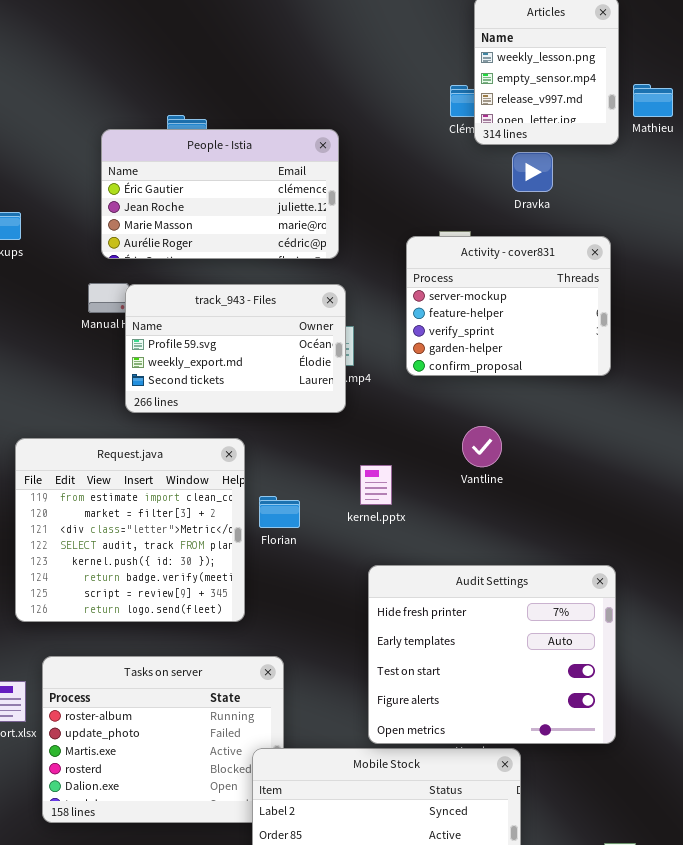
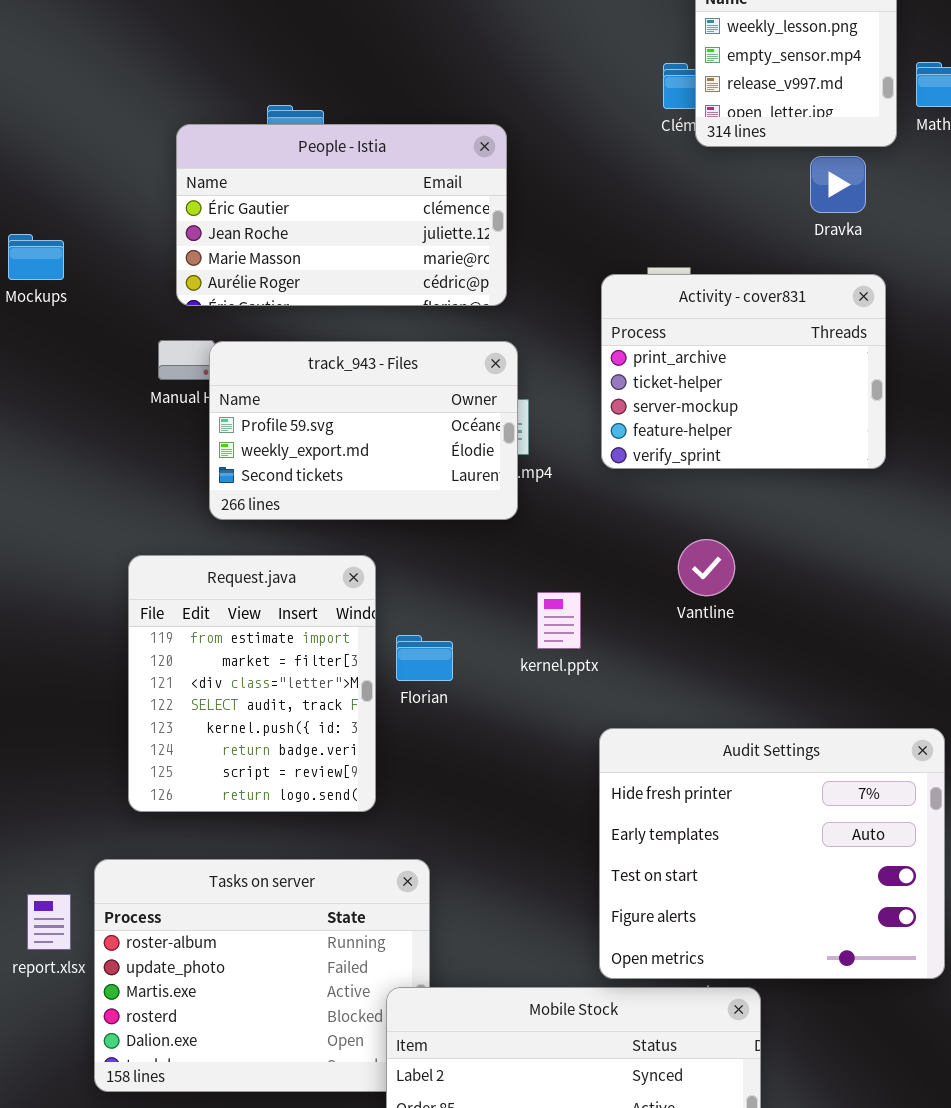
Dravka: [512,152,553,192] -> [810,156,866,213], moved
Activity - cover831: [406,236,611,376] -> [601,274,886,469], scrolled up 2 rows
Request.java: [15,438,245,622] -> [128,555,376,812], resized
Audit Settings: [368,565,616,744] -> [599,728,945,979], moved

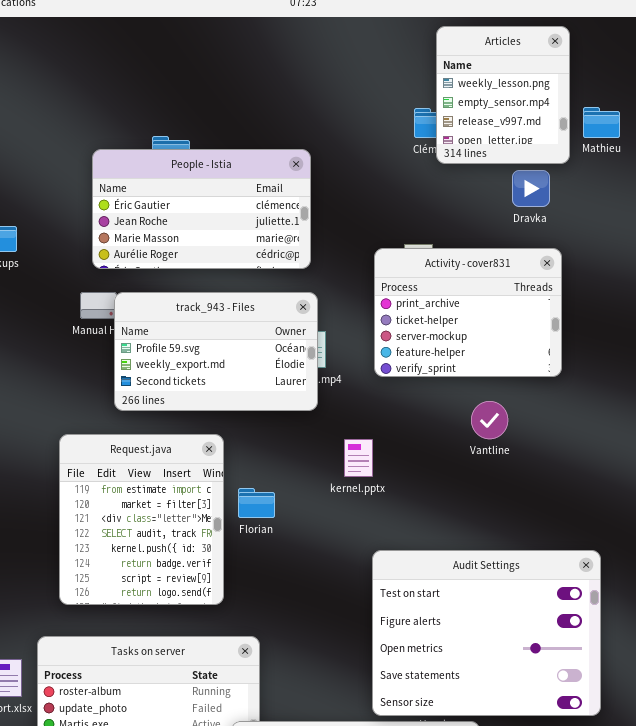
Vantline: [678,539,735,596] -> [471,401,508,439], moved
kernel.pptx: [537,592,581,649] -> [344,439,373,477], moved
Audit Settings: [599,728,945,979] -> [372,550,601,716], scrolled down 2 rows

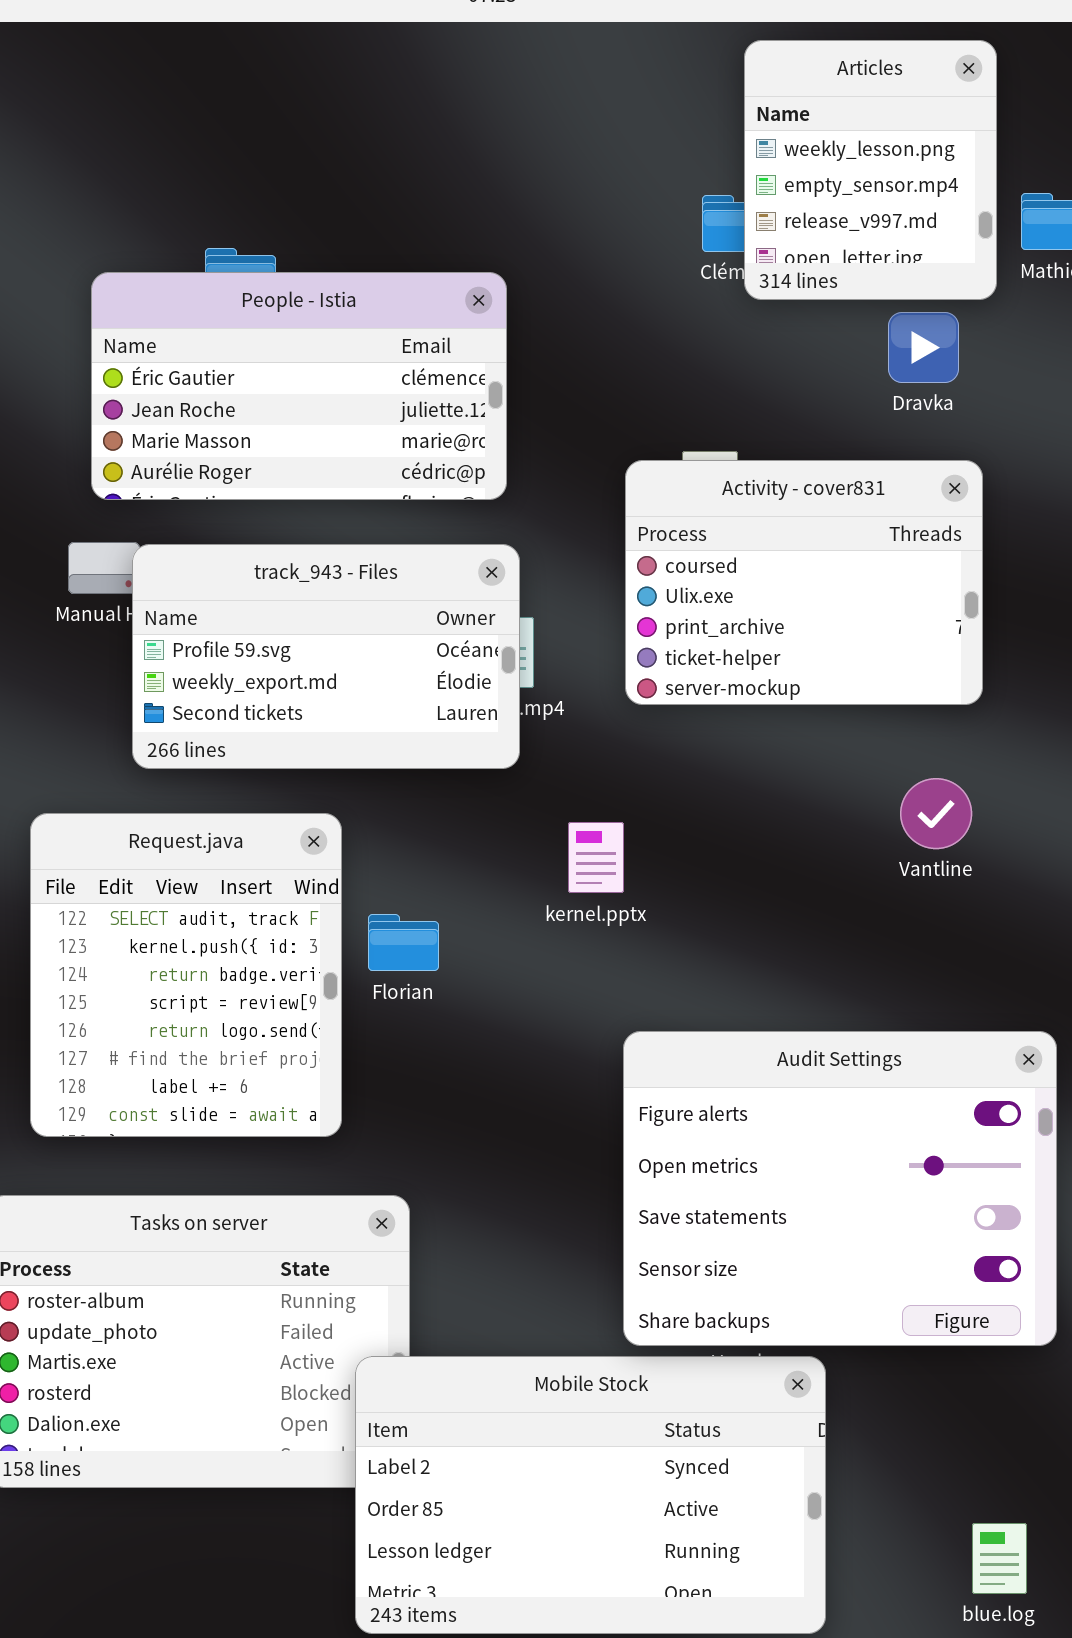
Activity - cover831: [374,248,562,377] -> [625,460,983,705], scrolled up 2 rows
Vantline: [471,401,508,439] -> [900,778,972,849], moved
Request.java: [59,434,224,605] -> [30,813,342,1137], scrolled down 3 rows
Audit Settings: [372,550,601,716] -> [623,1031,1057,1346], scrolled down 1 row

